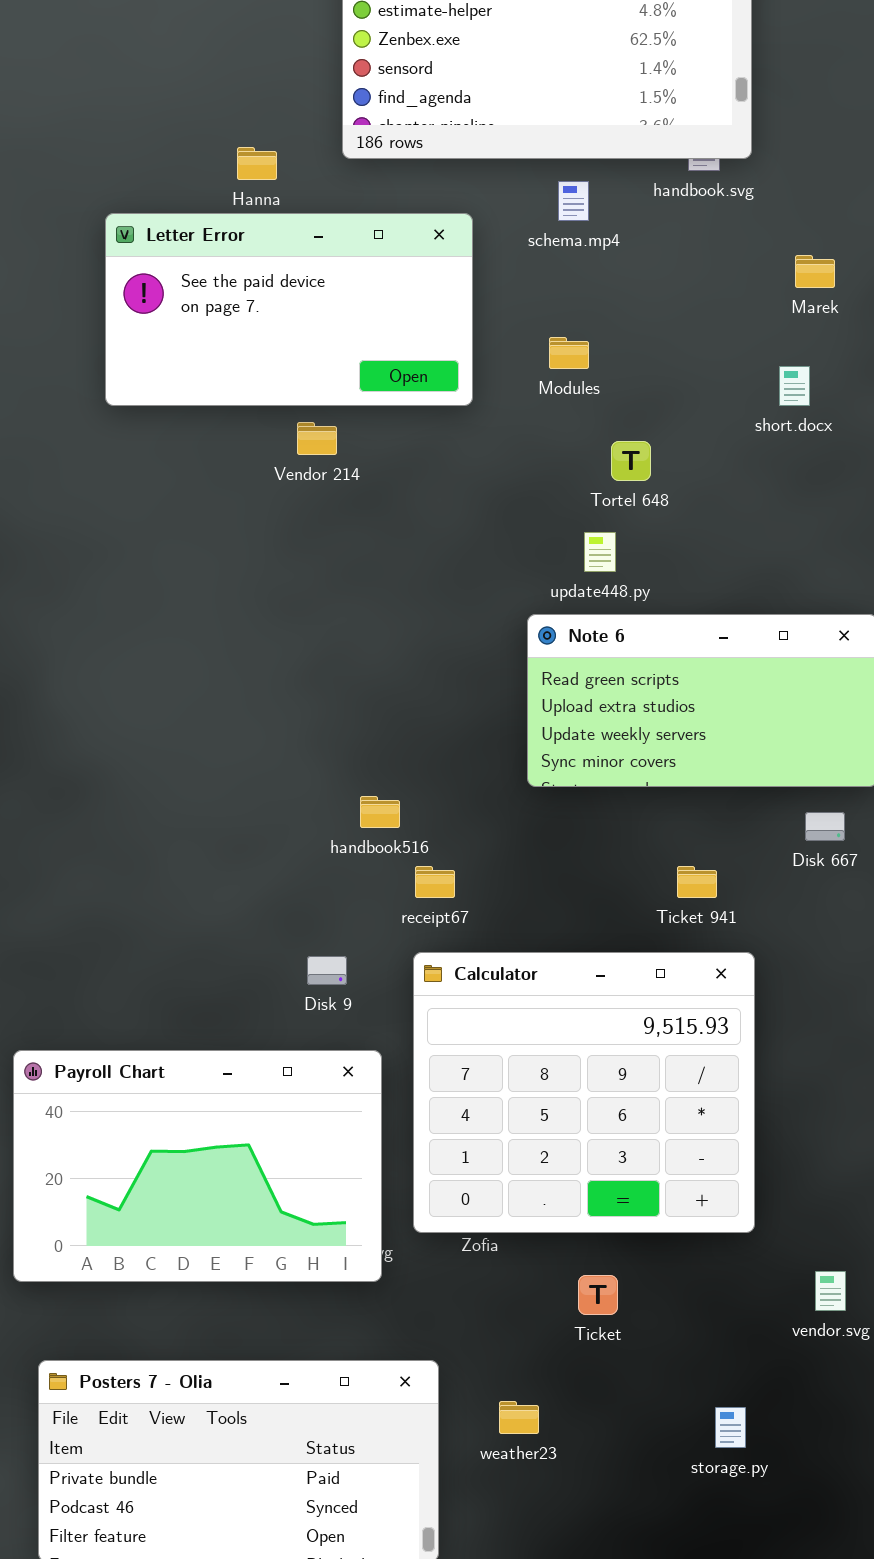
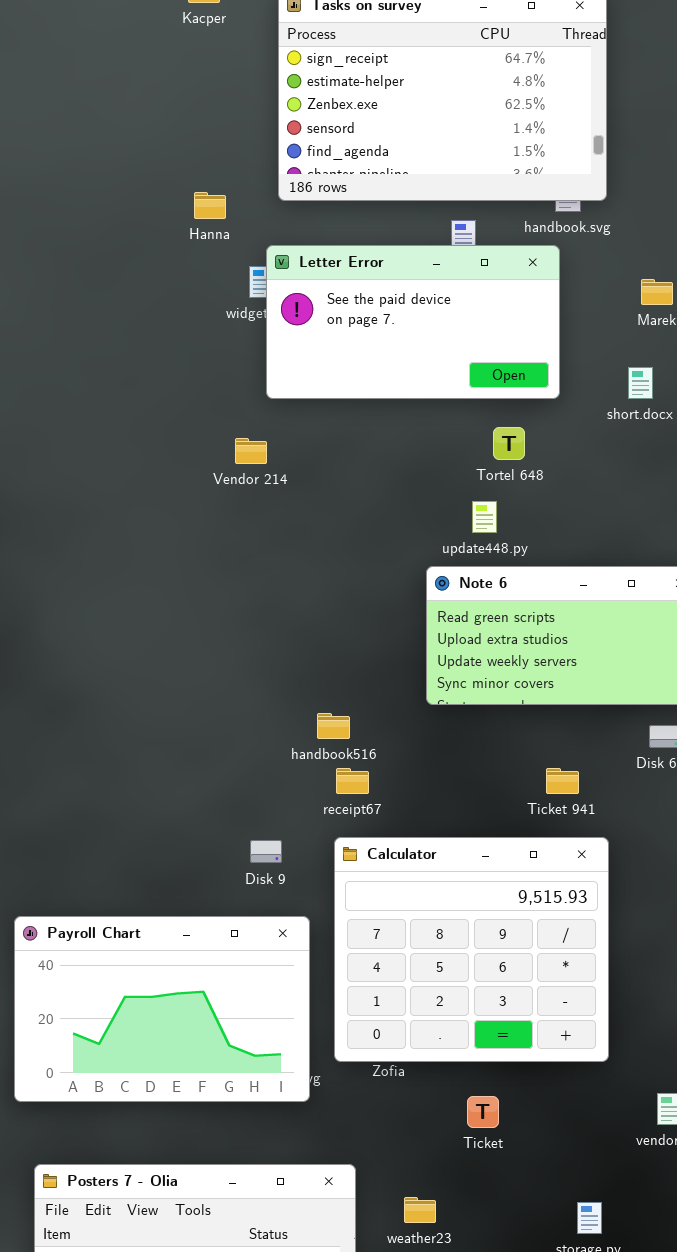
Letter Error: [105,213,473,406] -> [266,245,560,399], moved
Vendor 214: [297,422,337,455] -> [235,438,267,464], moved
handbook516: [360,796,400,828] -> [317,713,350,739], moved

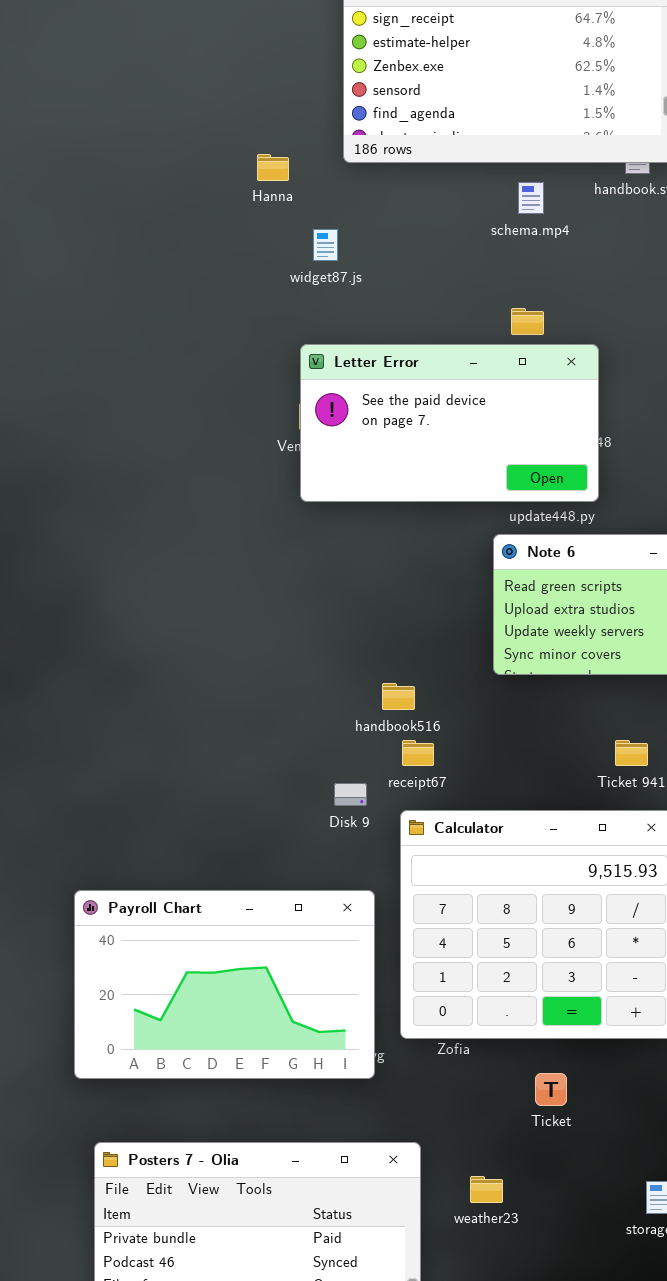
Letter Error: [266,245,560,399] -> [300,344,599,502], moved
Disk 9: [250,840,282,863] -> [334,783,367,806], moved

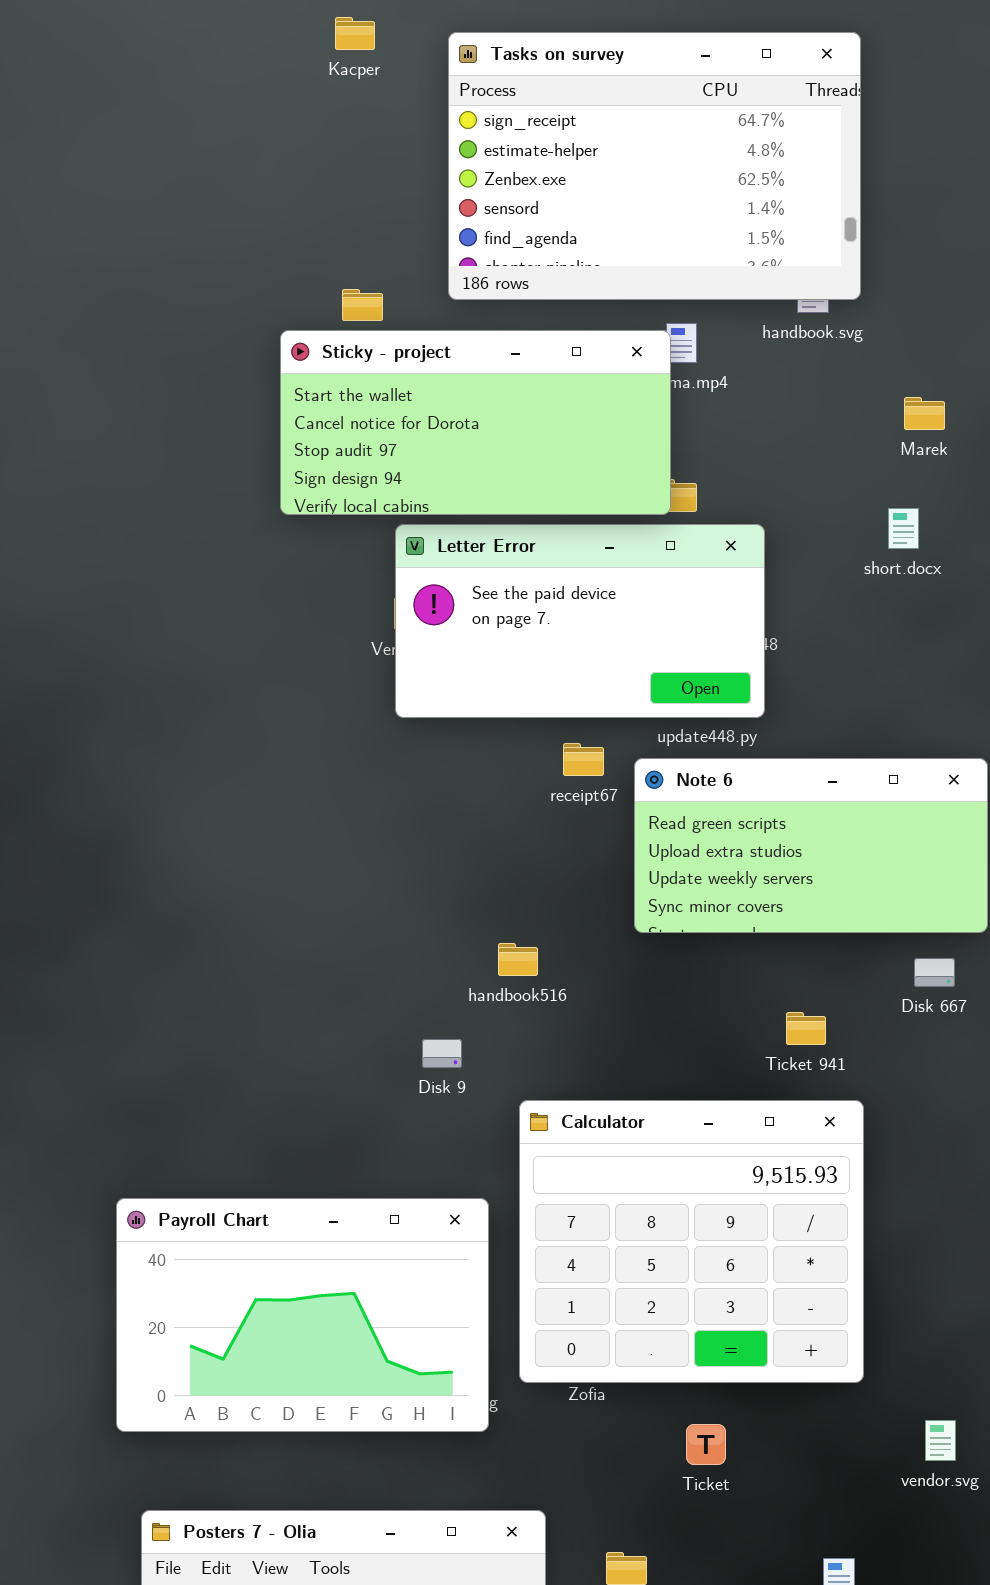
Sticky - project: none -> [280,330,671,515], opened
receipt67: [402,740,434,766] -> [563,743,604,776], moved
Disk 9: [334,783,367,806] -> [422,1039,462,1068], moved

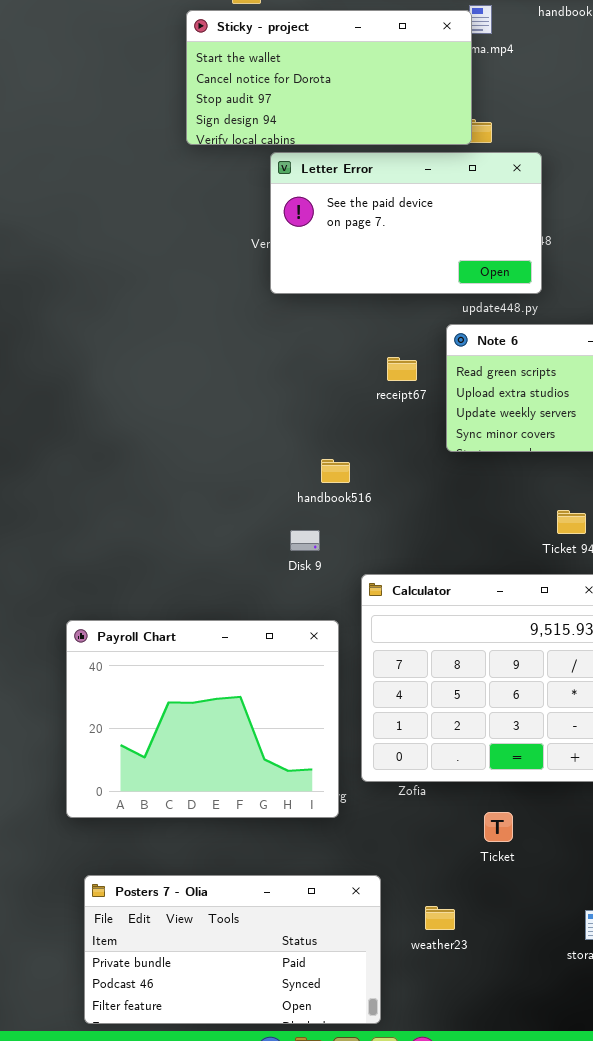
receipt67: [563,743,604,776] -> [387,357,417,381], moved
handbook516: [498,943,538,976] -> [321,459,350,483], moved
Payroll Chart: [116,1198,489,1432] -> [66,620,339,818], resized

